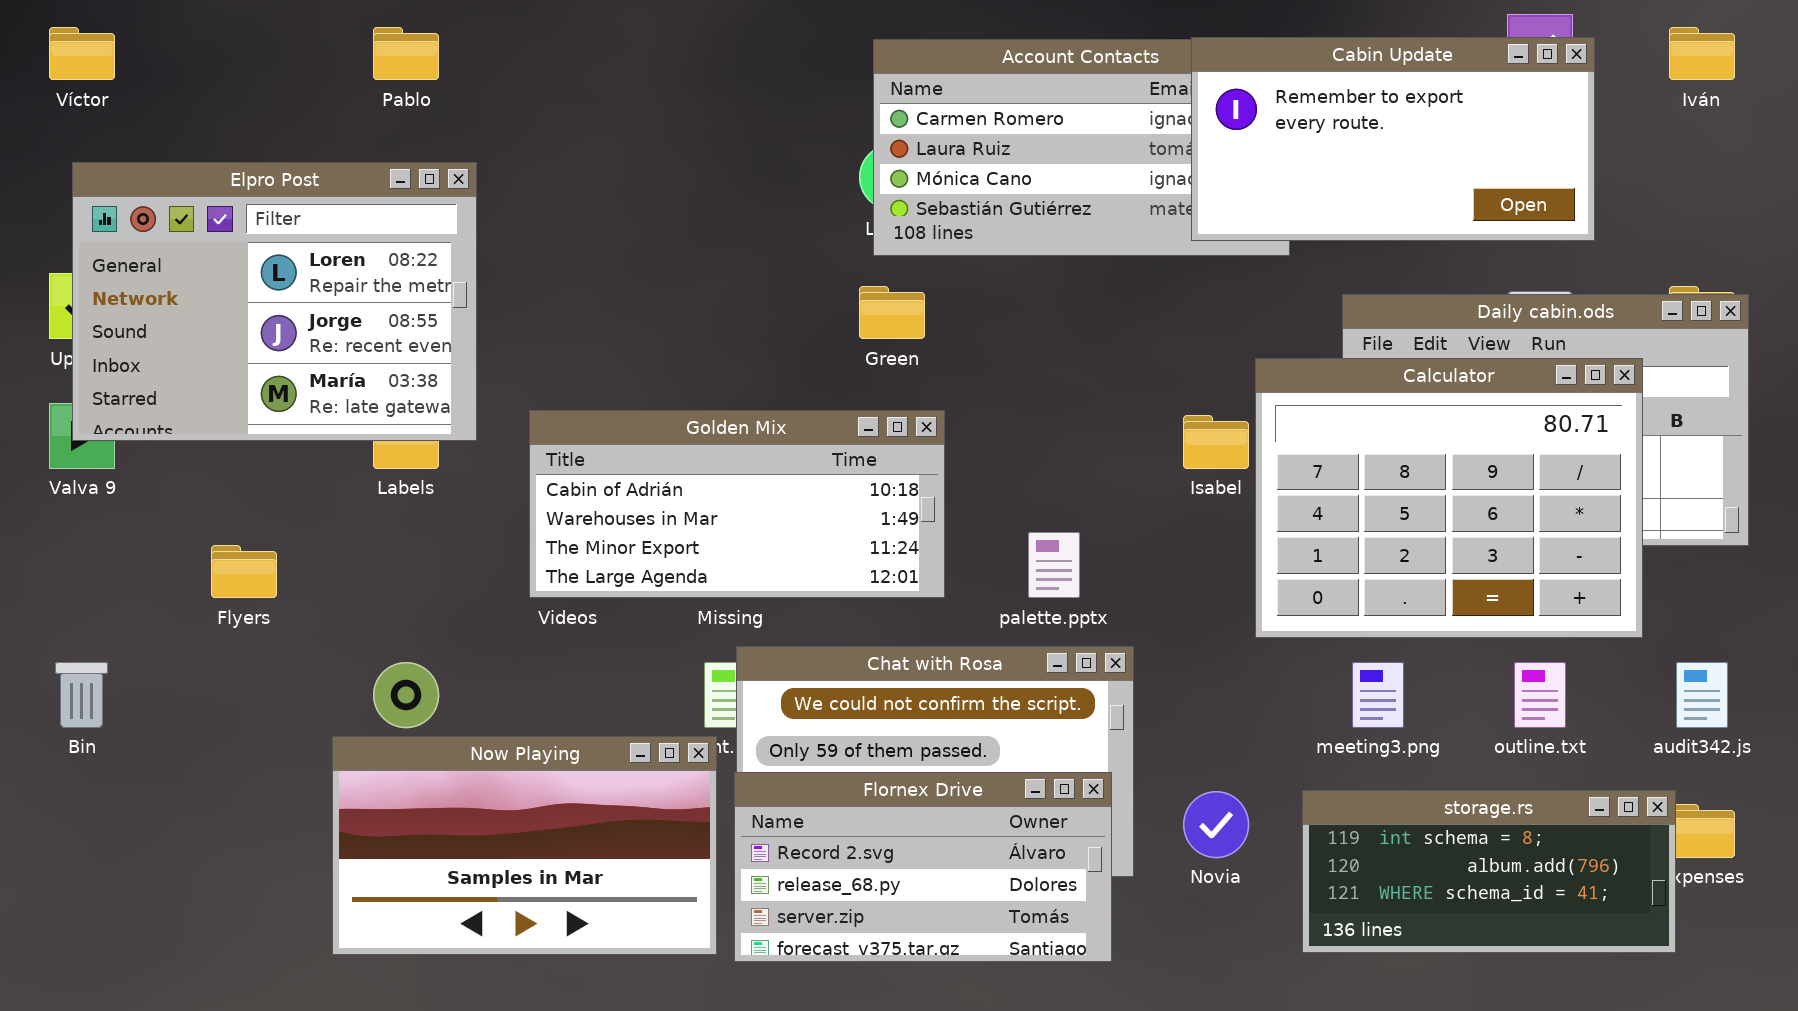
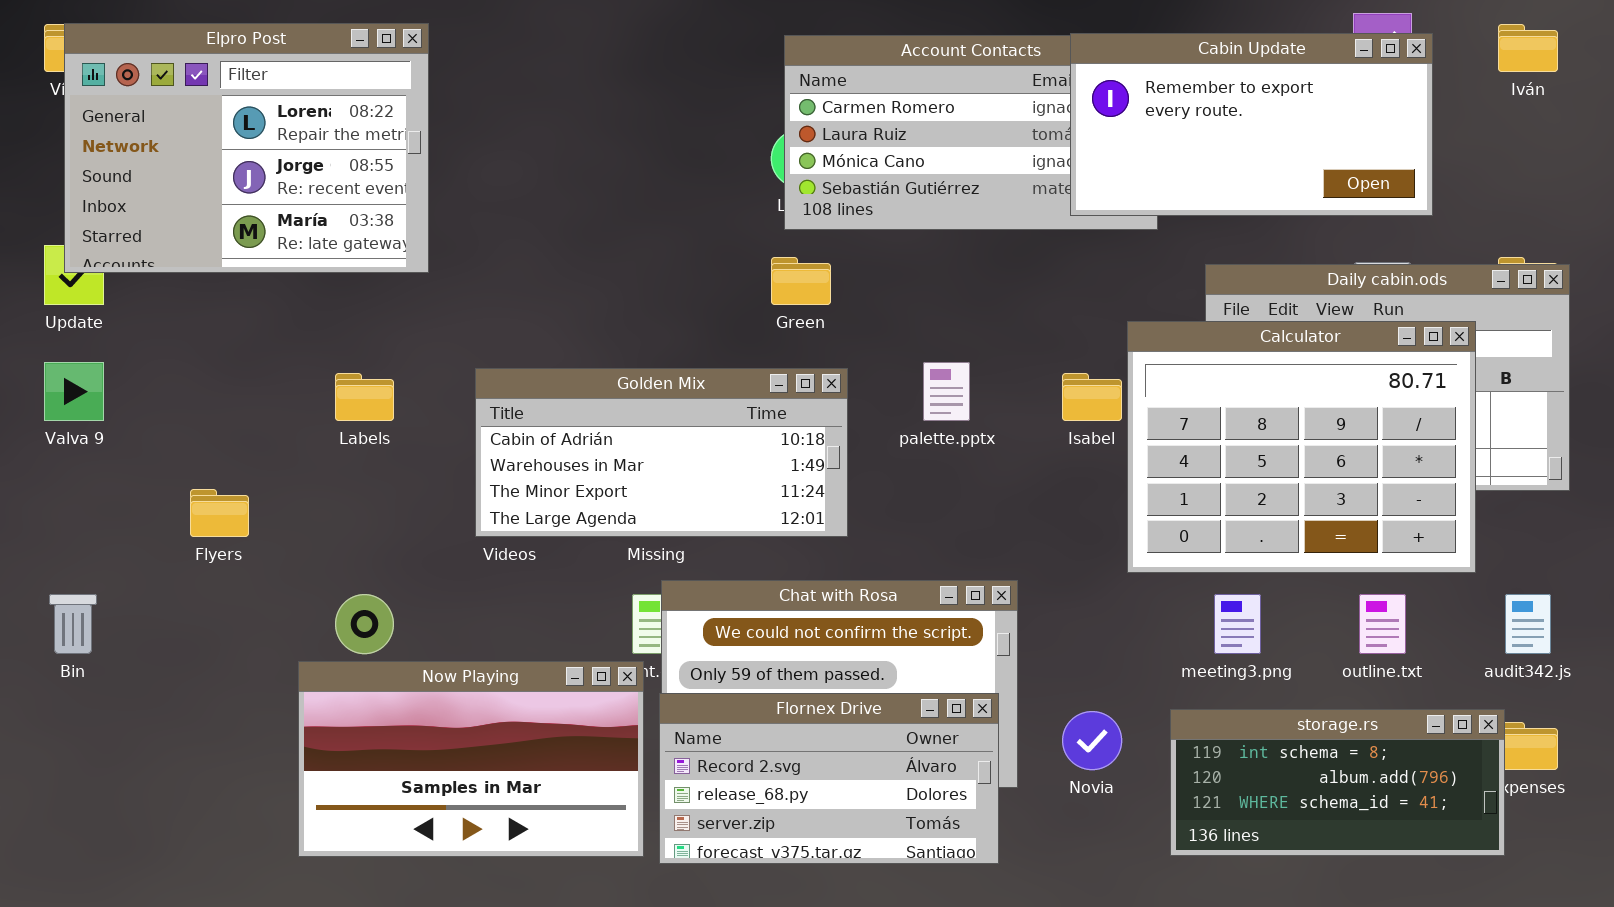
Elpro Post: [72,162,477,441] -> [64,23,429,273], moved
palette.pptx: [1028,532,1080,598] -> [923,362,970,421], moved

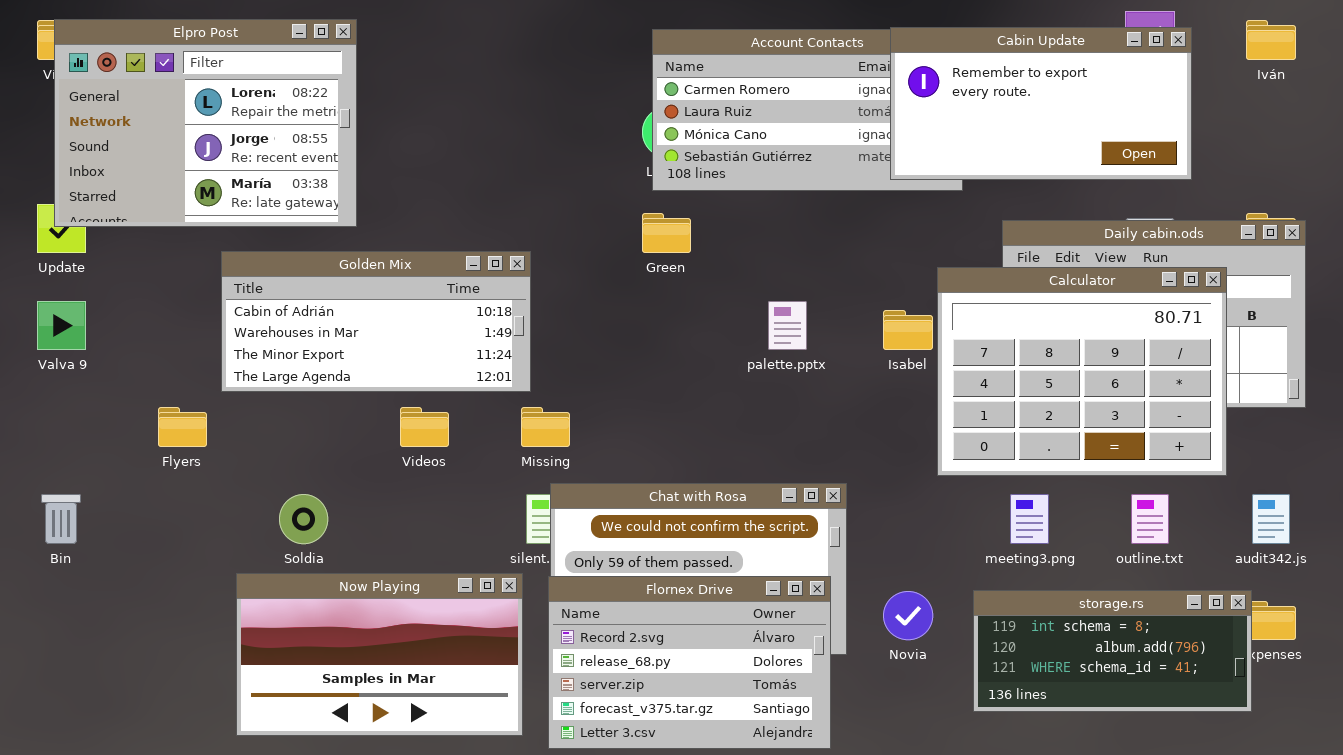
Golden Mix: [475,368,848,537] -> [221,251,531,392], moved
Now Playing: [298,661,644,857] -> [236,573,523,736], moved
Flornex Drive: [659,693,999,864] -> [548,576,831,749], resized

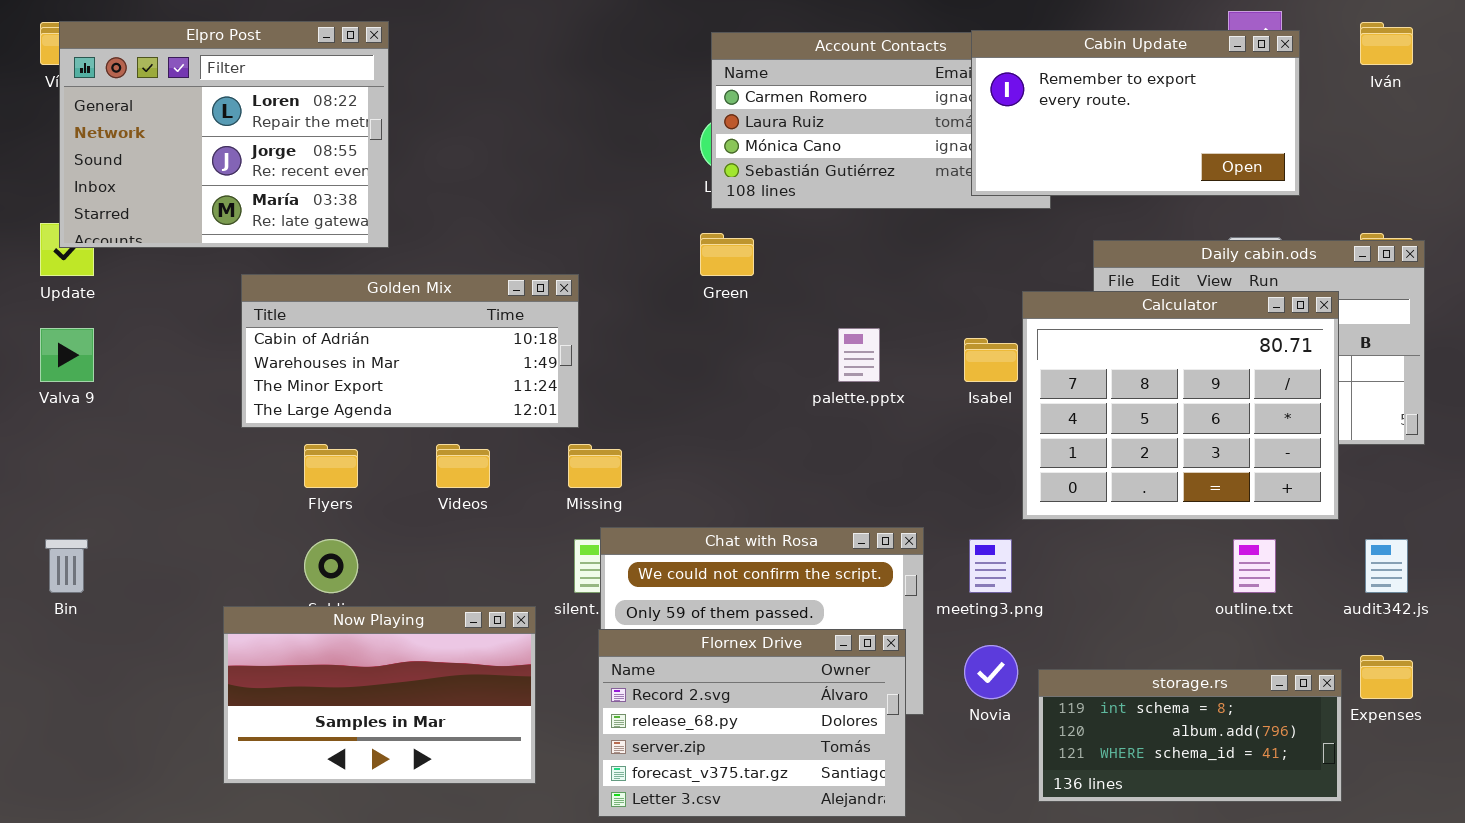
Flyers: [158,407,207,447] -> [304,444,358,488], moved
meeting3.png: [1010,494,1049,544] -> [969,539,1012,593], moved
Now Playing: [236,573,523,736] -> [223,606,536,784], moved
storage.rs: [973,590,1252,712] -> [1038,669,1342,802], moved

